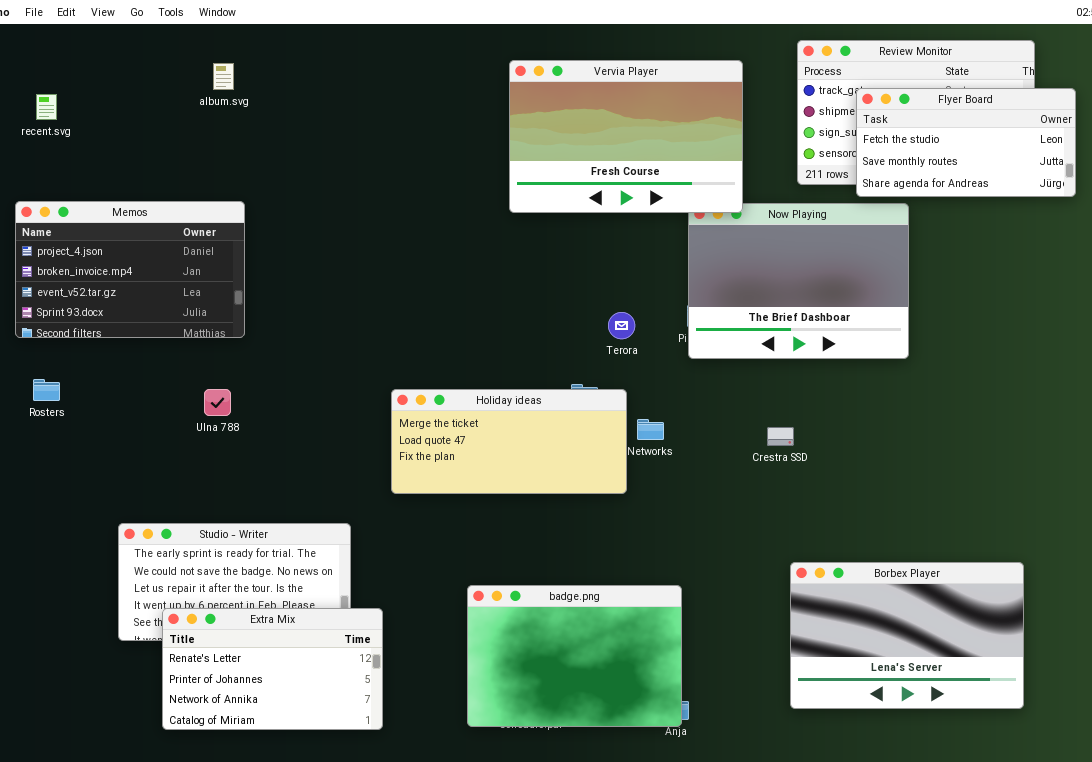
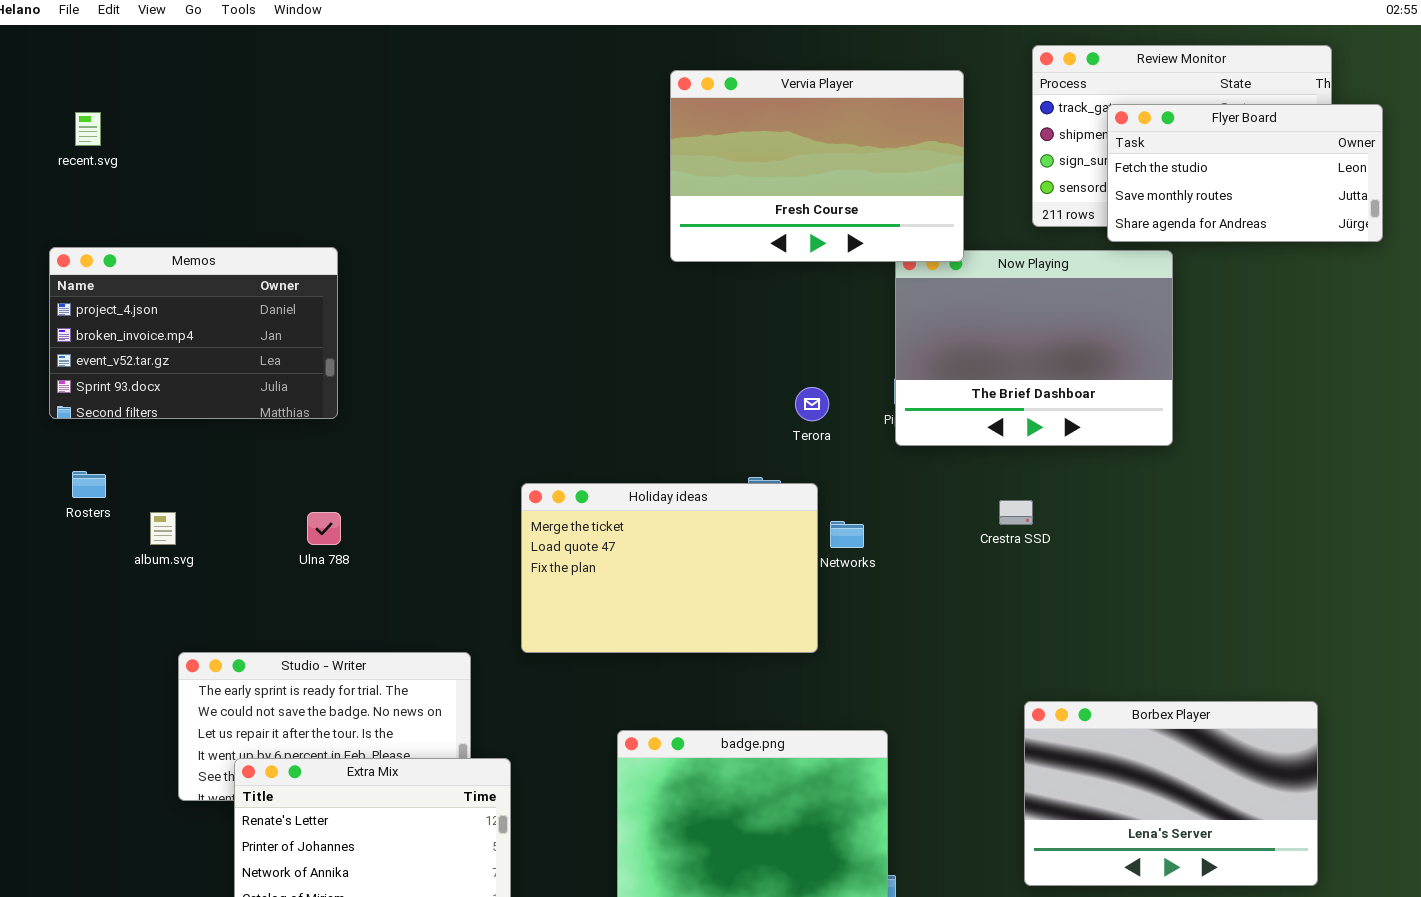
album.svg: [213,63,234,90] -> [150,512,176,545], moved
Ulna 788: [204,389,231,416] -> [307,512,341,545], moved
Holiday ideas: [391,389,627,494] -> [521,483,818,653], resized
Crestra SSD: [767,427,794,446] -> [999,500,1033,525], moved

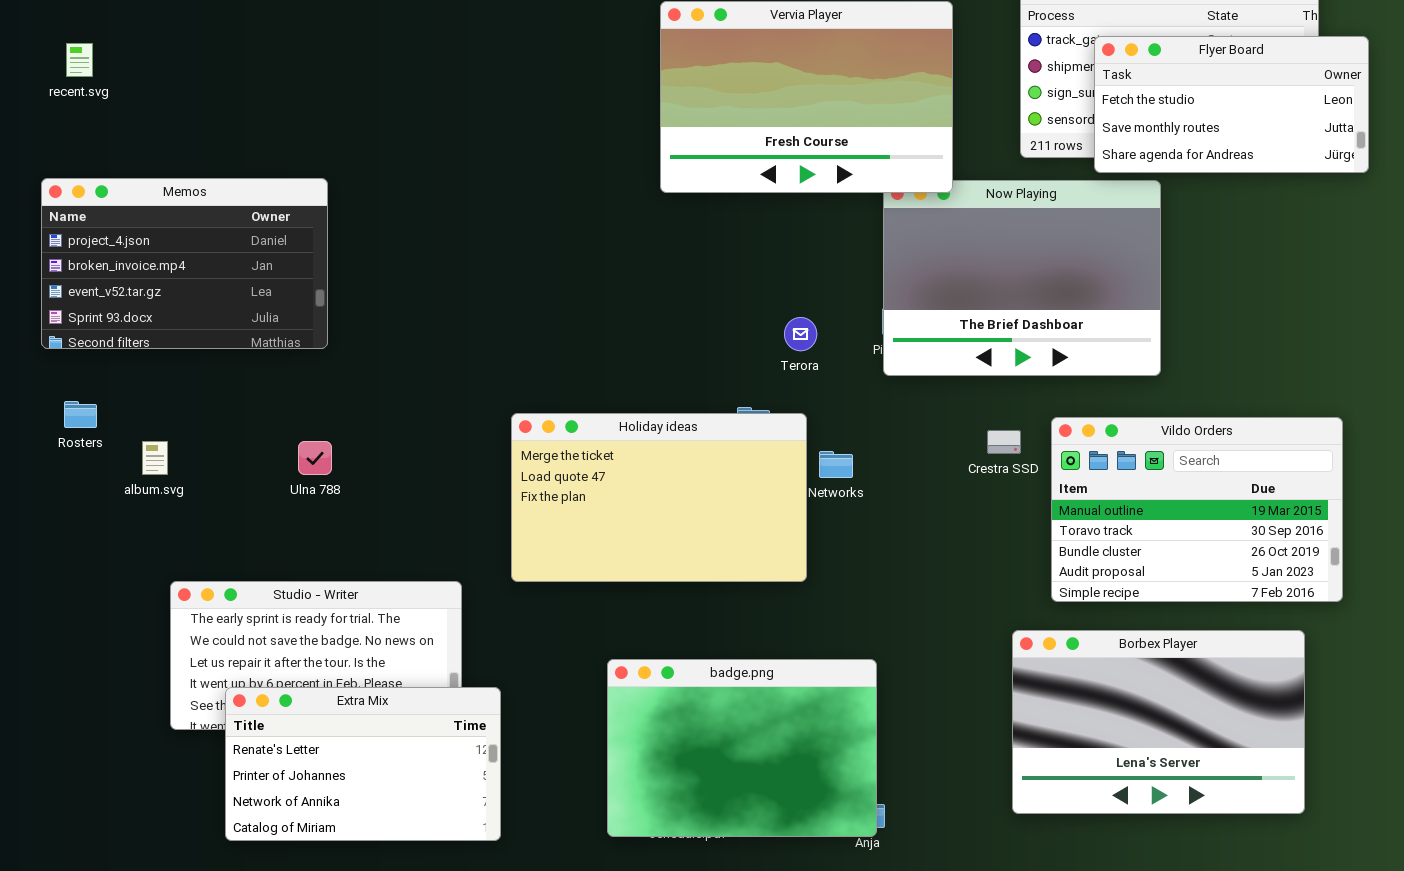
Vildo Orders: none -> [1051,417,1343,602], opened

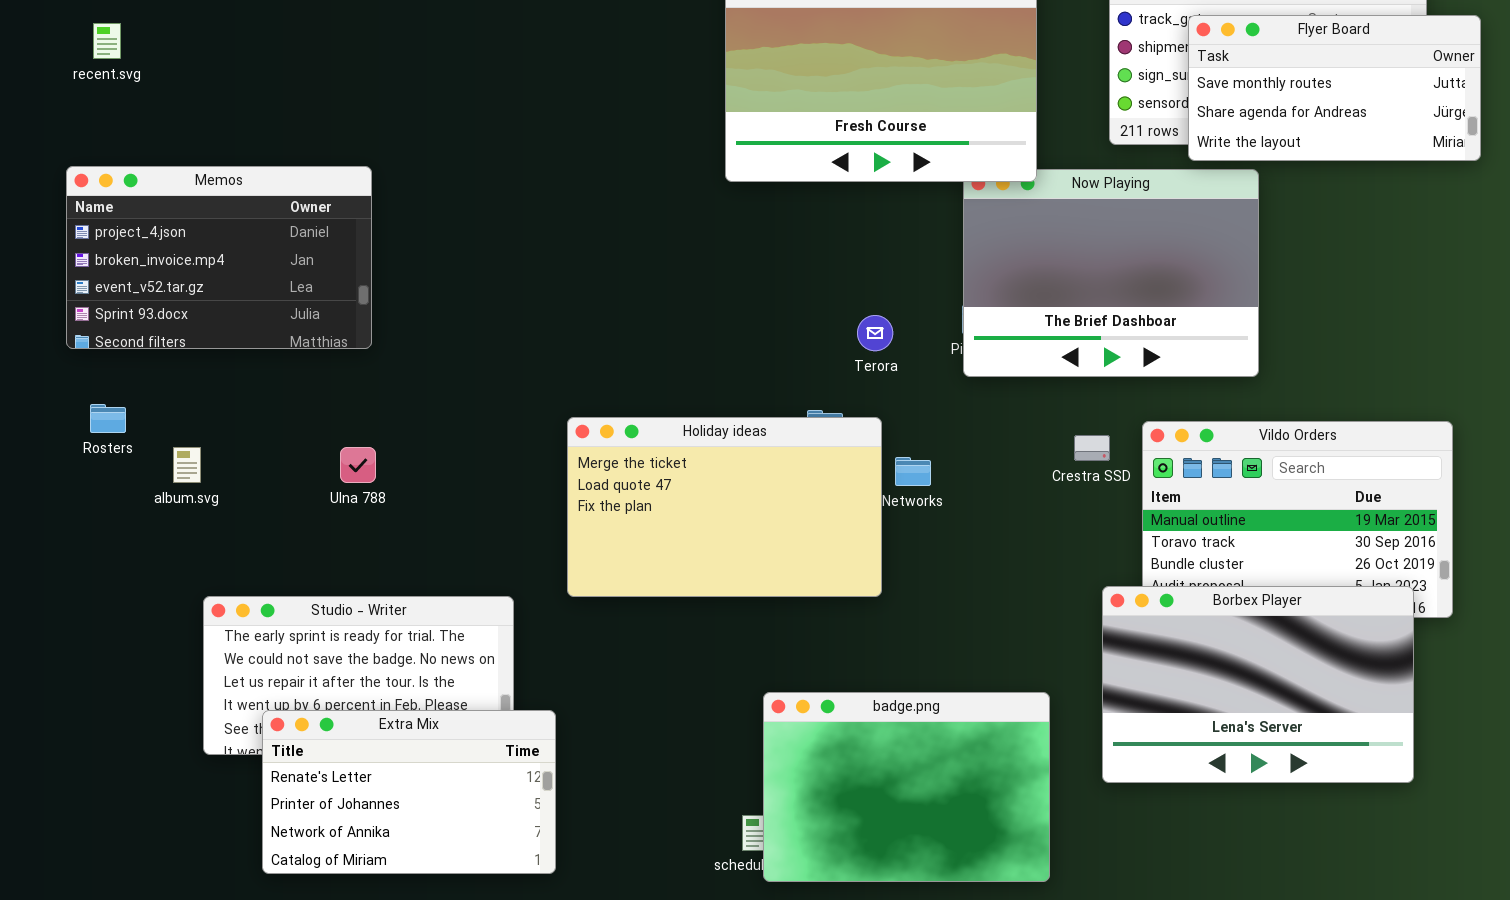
Flyer Board: [1094,36,1369,173] -> [1188,15,1481,161], scrolled down 1 row
Borbex Player: [1012,630,1305,814] -> [1102,586,1414,783], moved
badge.png: [607,659,877,837] -> [763,692,1050,882], moved

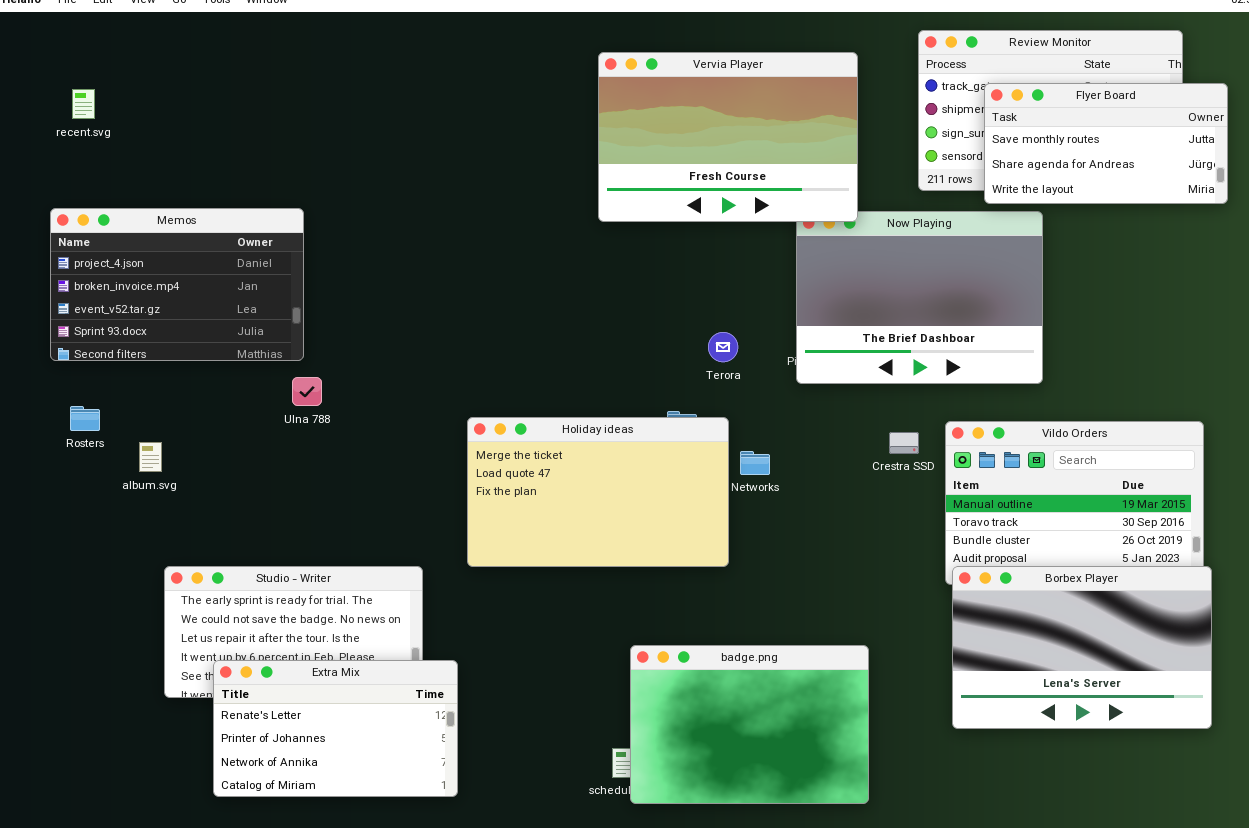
Ulna 788: [340,447,376,483] -> [292,377,322,406], moved
Borbex Player: [1102,586,1414,783] -> [952,566,1212,729], moved

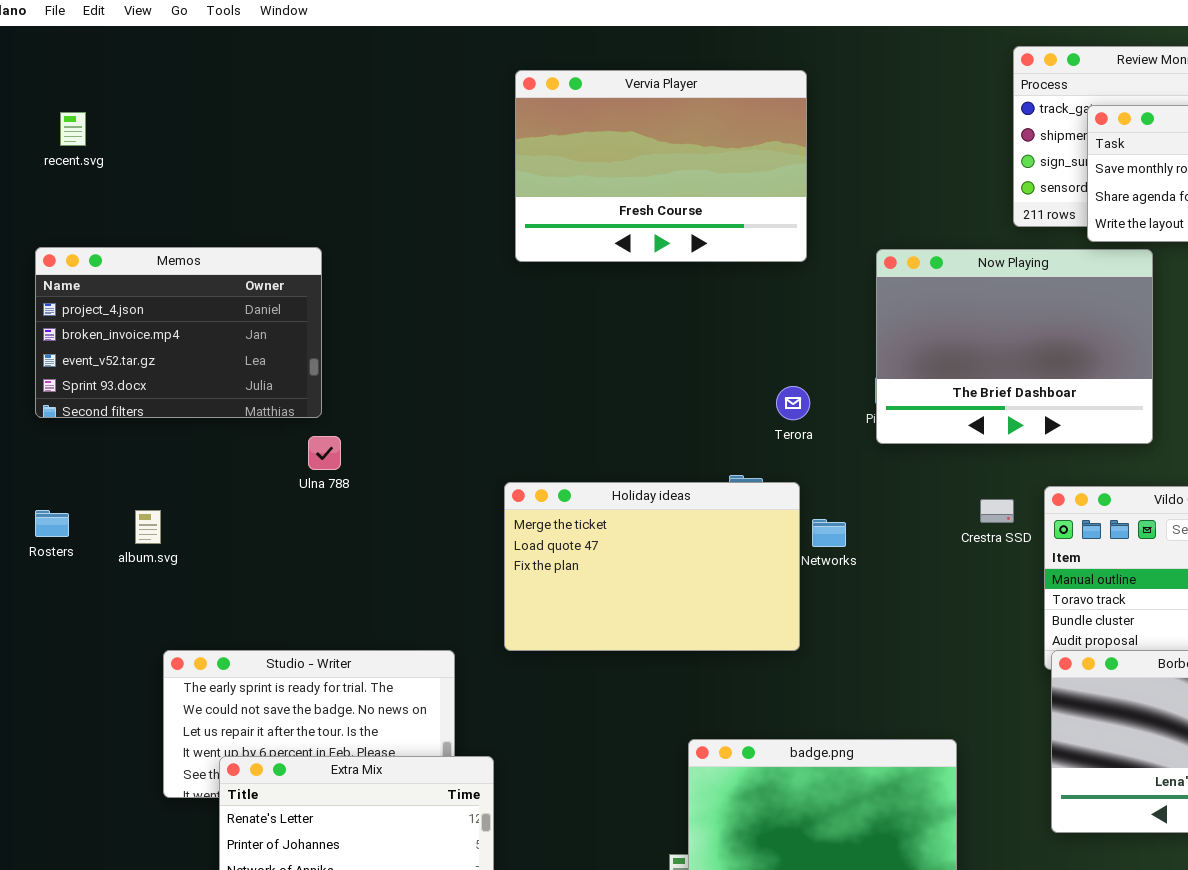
Vervia Player: [598,52,858,222] -> [515,70,807,262], moved
Rosters: [70,406,100,431] -> [35,510,69,537], moved

